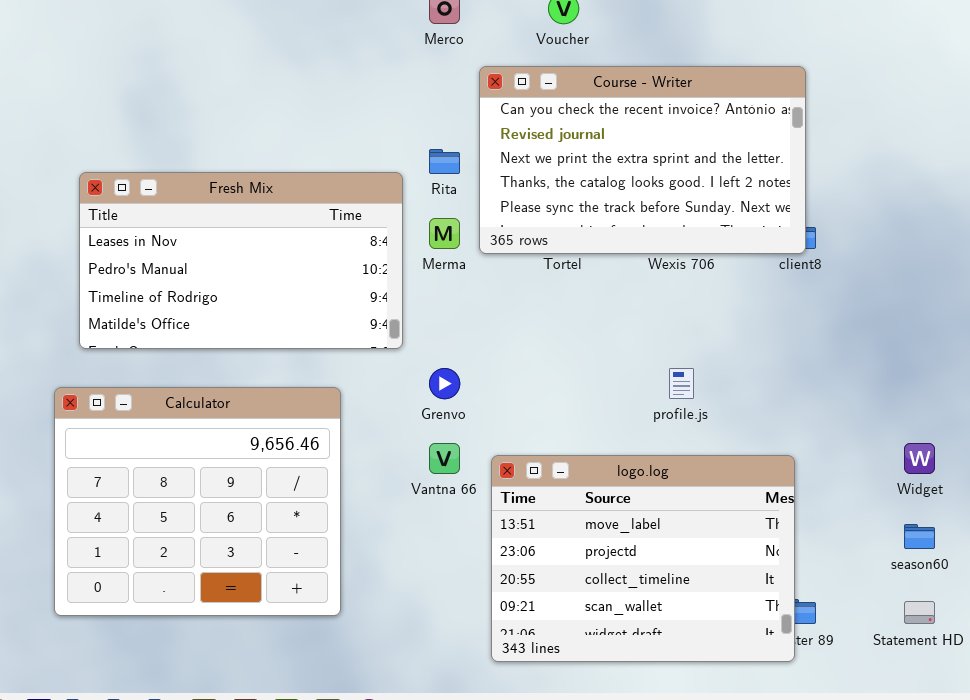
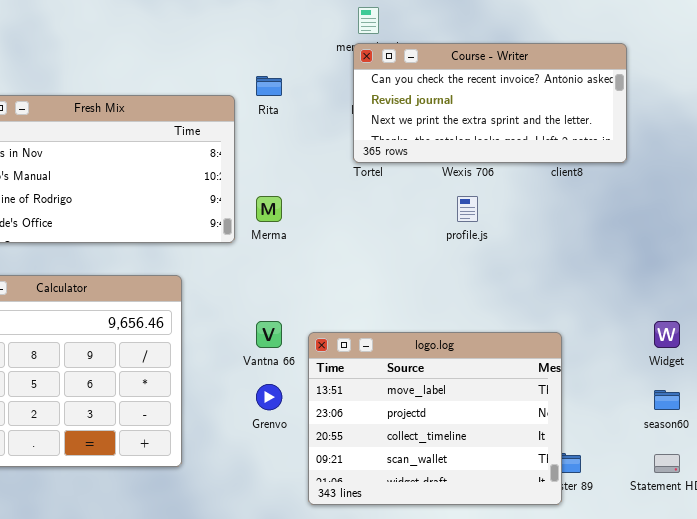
Course - Writer: [479,66,806,254] -> [353,43,627,163], moved, resized
Merma: [429,218,460,249] -> [256,196,282,222], moved
Grenvo: [429,368,460,399] -> [256,384,282,410], moved
profile.js: [669,368,694,399] -> [457,196,478,222], moved

